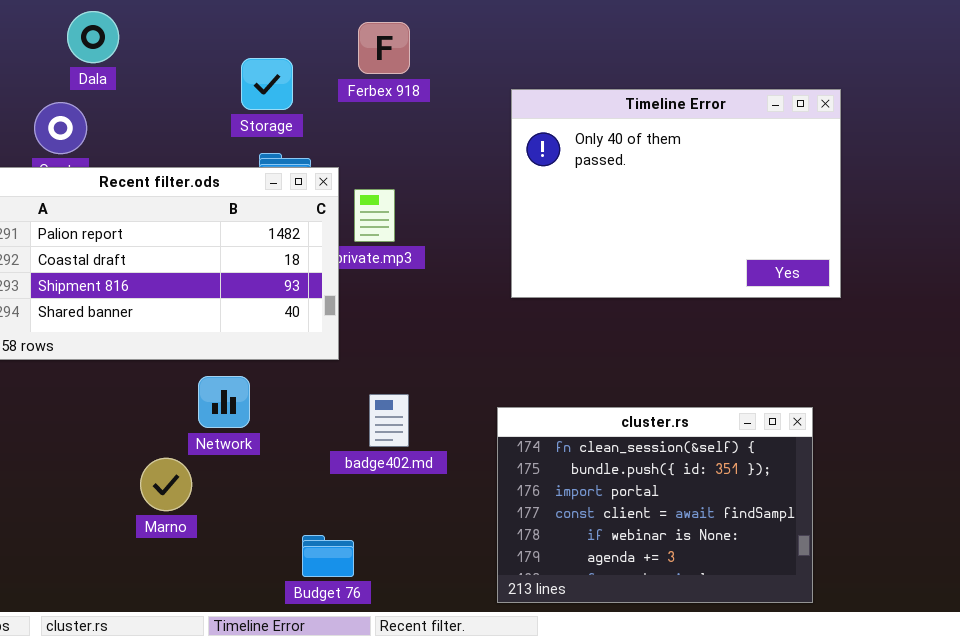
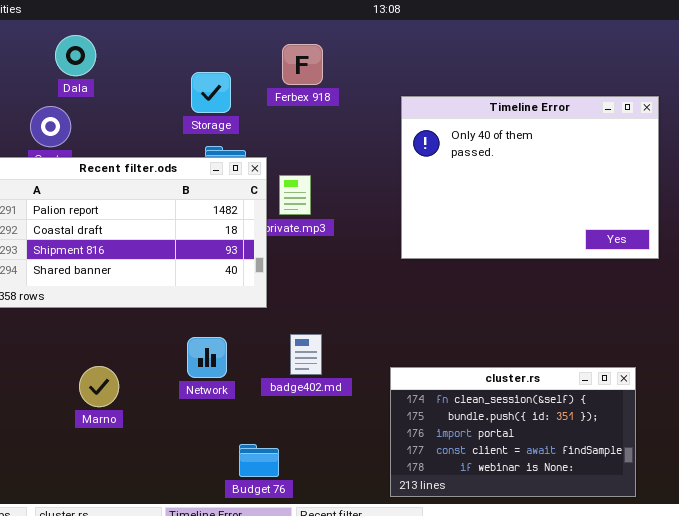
Network: [198,376,250,428] -> [187,337,227,378], moved
cluster.rs: [497,407,813,603] -> [390,367,636,497], resized
Marno: [140,458,192,511] -> [79,366,119,407], moved

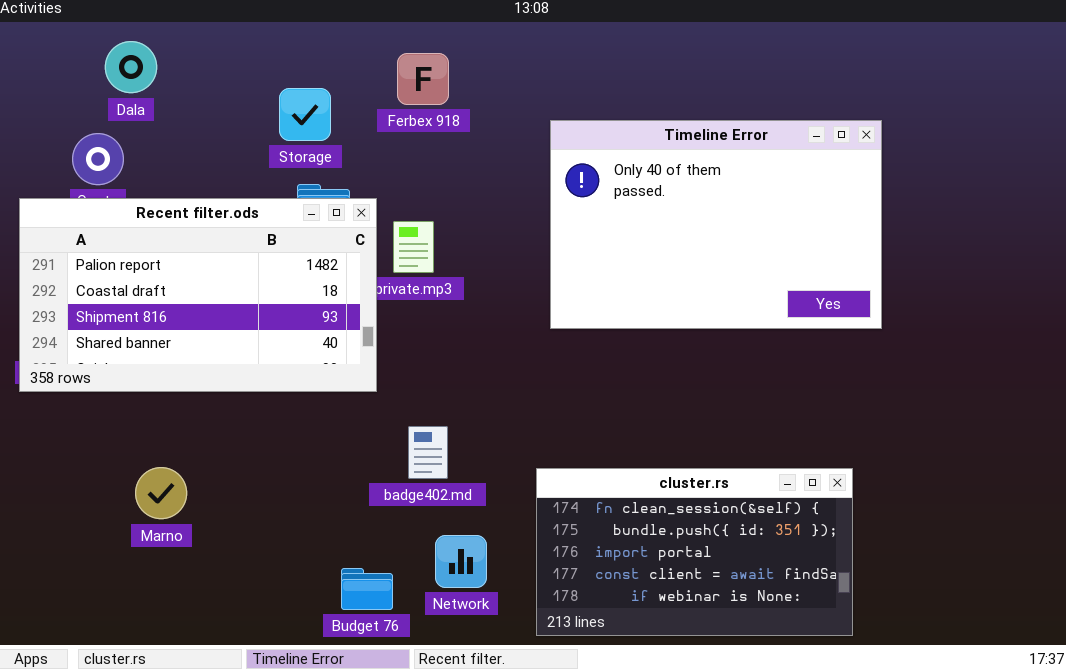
Network: [187,337,227,378] -> [435,535,487,588], moved

